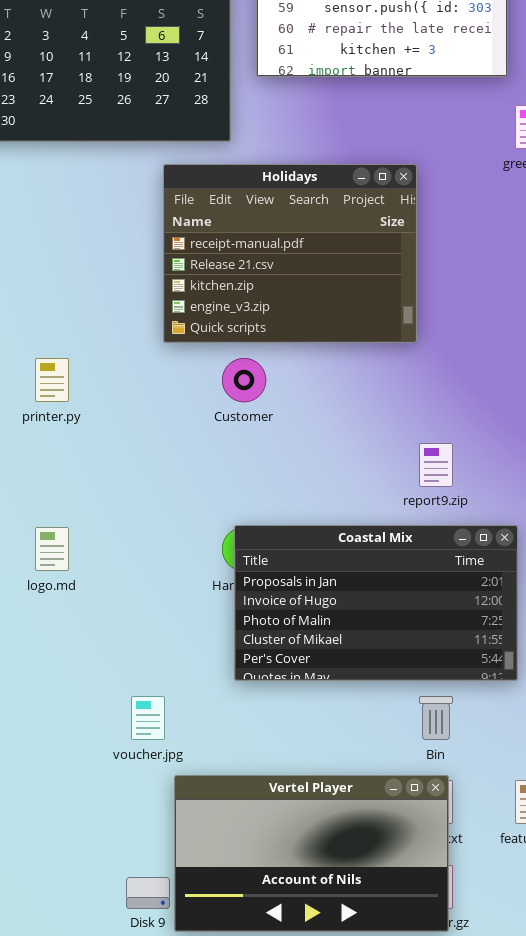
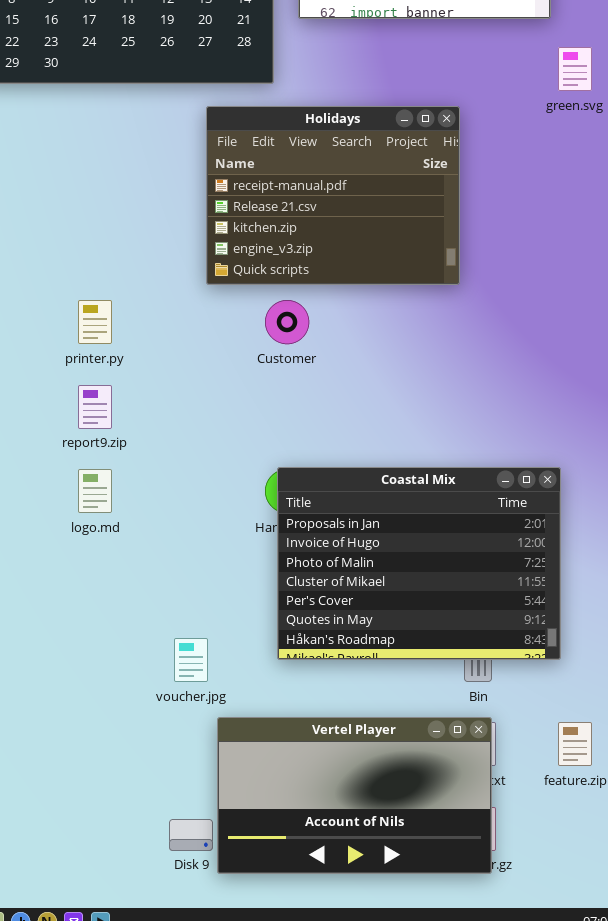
report9.zip: [419,443,453,487] -> [78,385,112,429], moved
Coastal Mix: [234,525,518,681] -> [277,467,561,660], resized

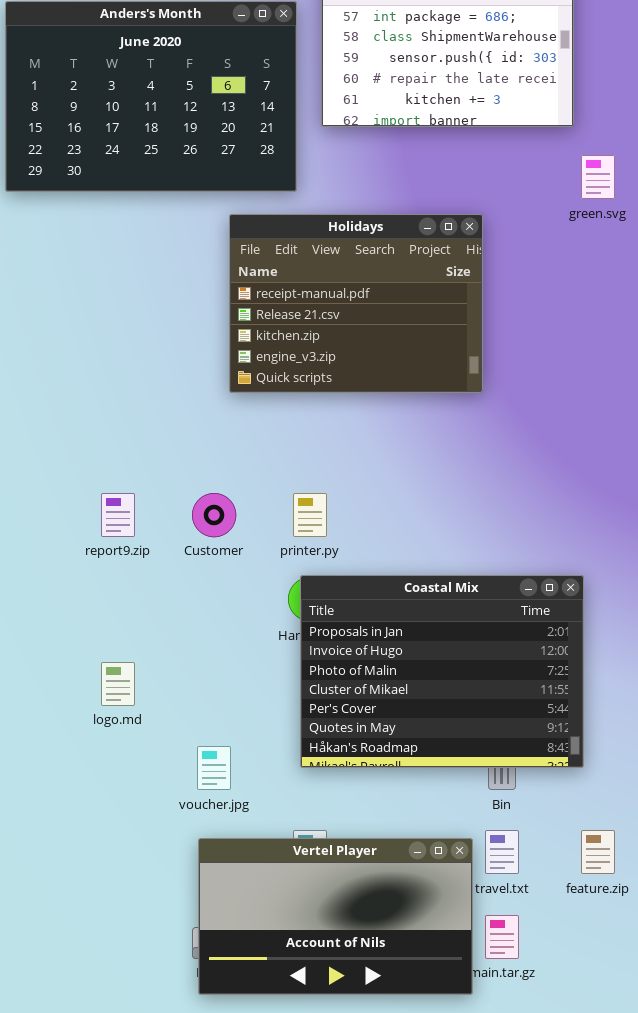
printer.py: [78,300,112,344] -> [293,493,327,537], moved
Customer: [265,300,309,344] -> [192,493,236,537], moved
logo.md: [78,469,112,513] -> [101,662,135,706], moved
Vertel Player: [217,717,492,874] -> [198,838,473,995], moved

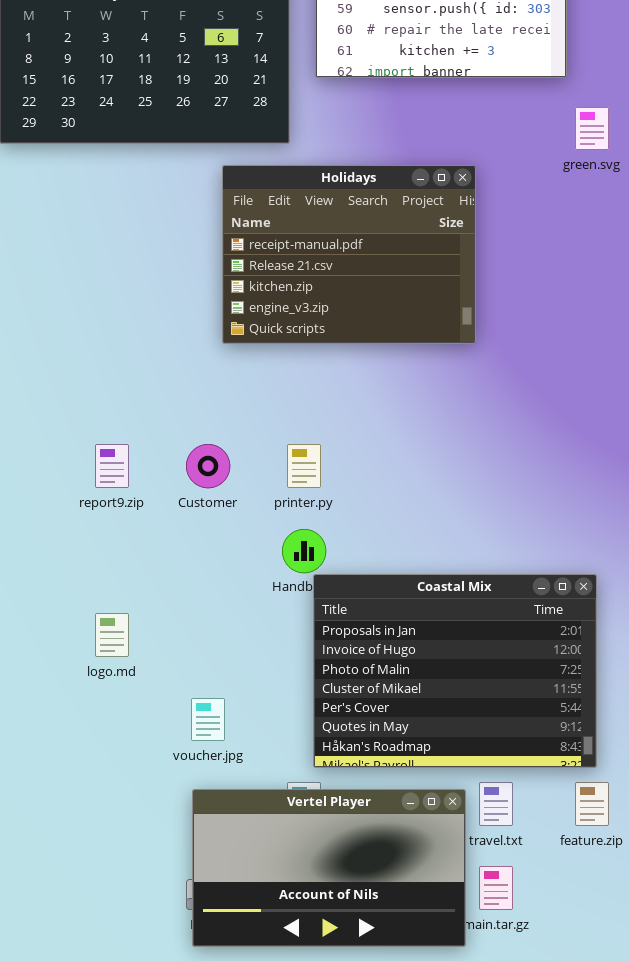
Coastal Mix: [300,575,584,768] -> [313,574,597,768], moved

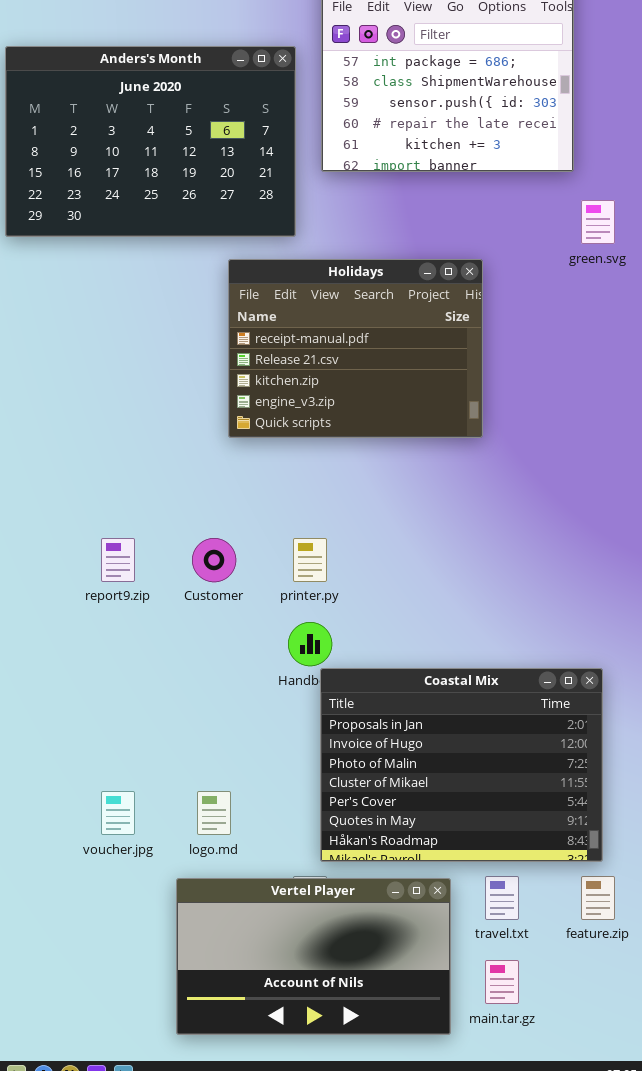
logo.md: [95,613,129,657] -> [197,791,231,835], moved
voucher.jpg: [191,698,225,741] -> [101,791,135,835], moved
Vertel Player: [192,789,466,947] -> [176,878,451,1035], moved

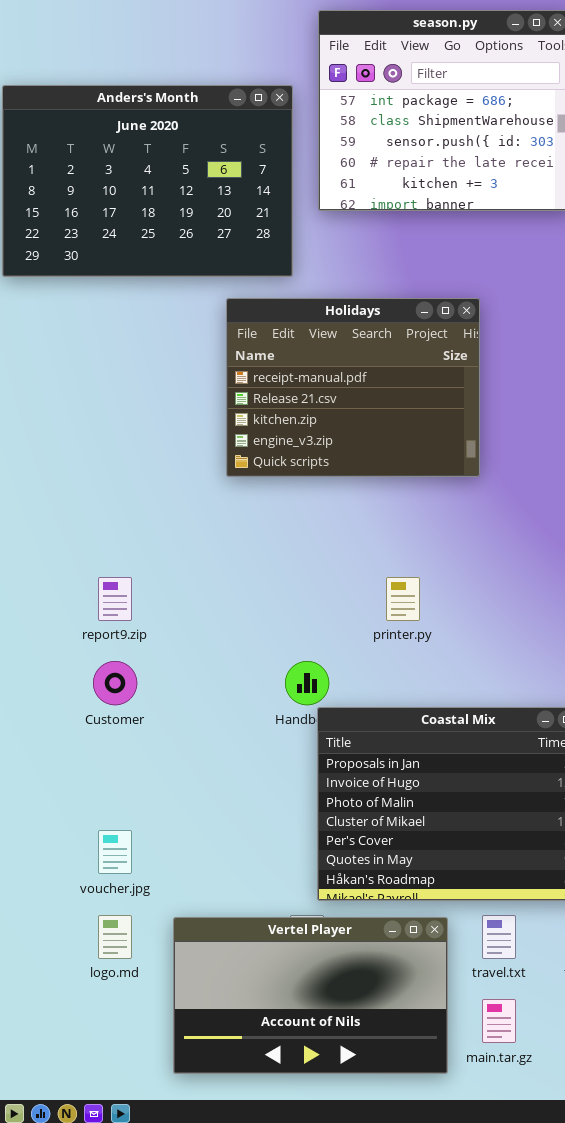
Customer: [192,538,236,582] -> [93,661,137,705], moved
printer.py: [293,538,327,582] -> [386,577,420,621], moved
logo.md: [197,791,231,835] -> [98,915,132,959], moved

